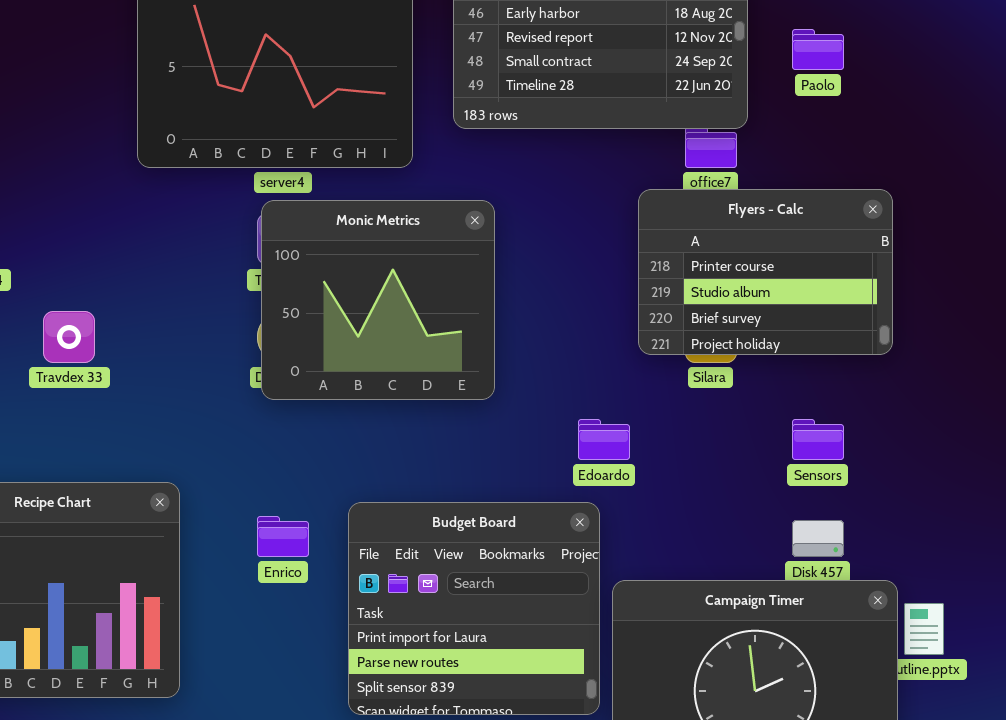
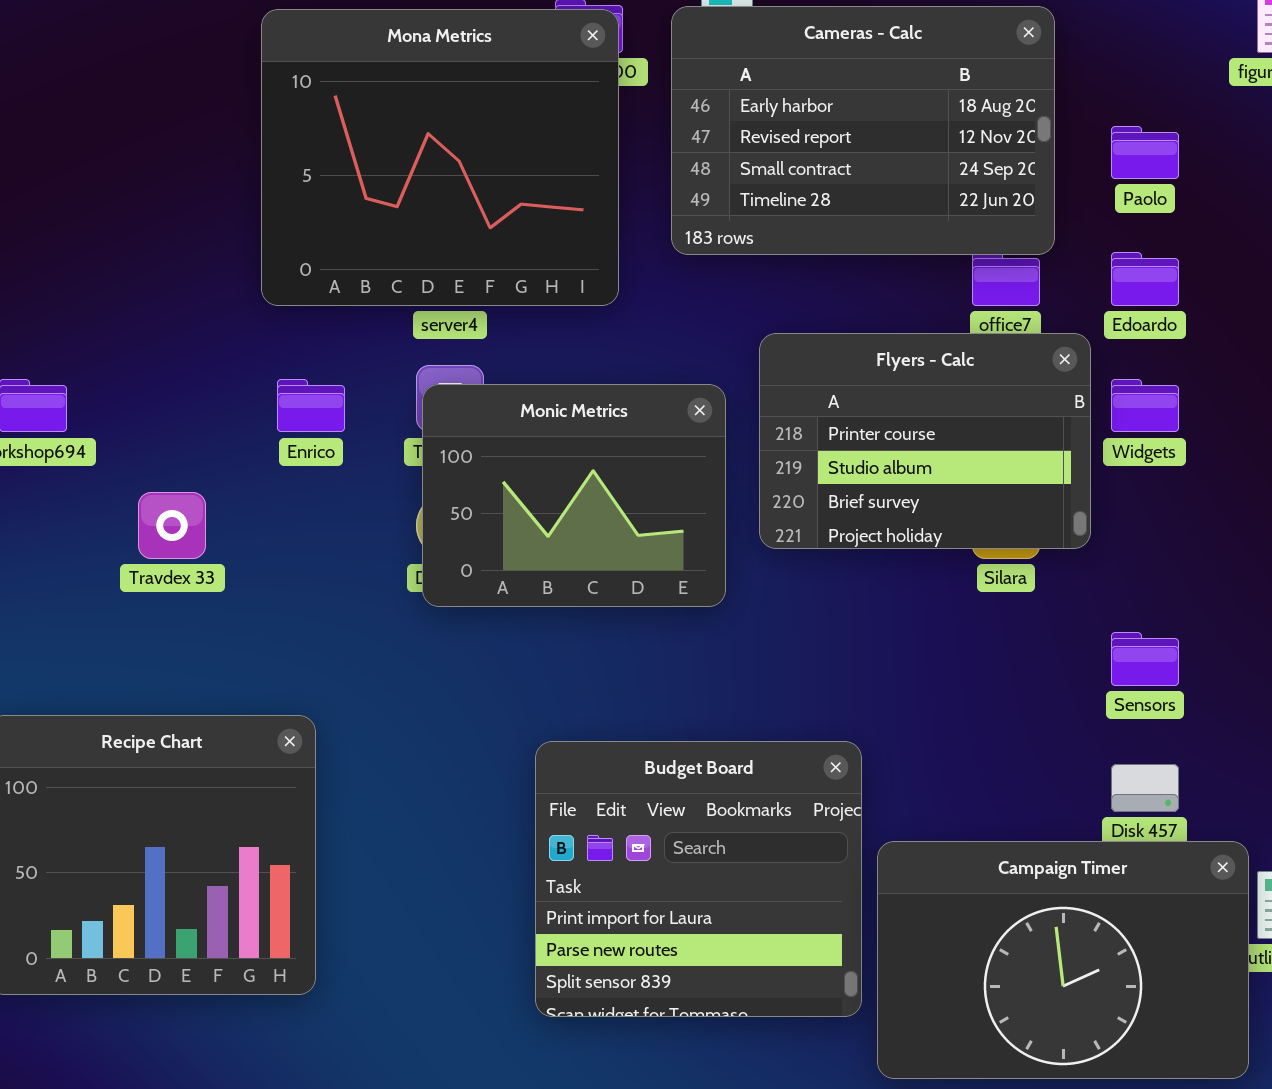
Flyers - Calc: [638,189,893,355] -> [759,333,1091,549], moved
Monic Metrics: [261,200,495,400] -> [422,384,726,607], resized
Edoardo: [578,419,630,460] -> [1111,252,1179,306], moved
Enrico: [257,516,309,557] -> [277,379,345,432], moved

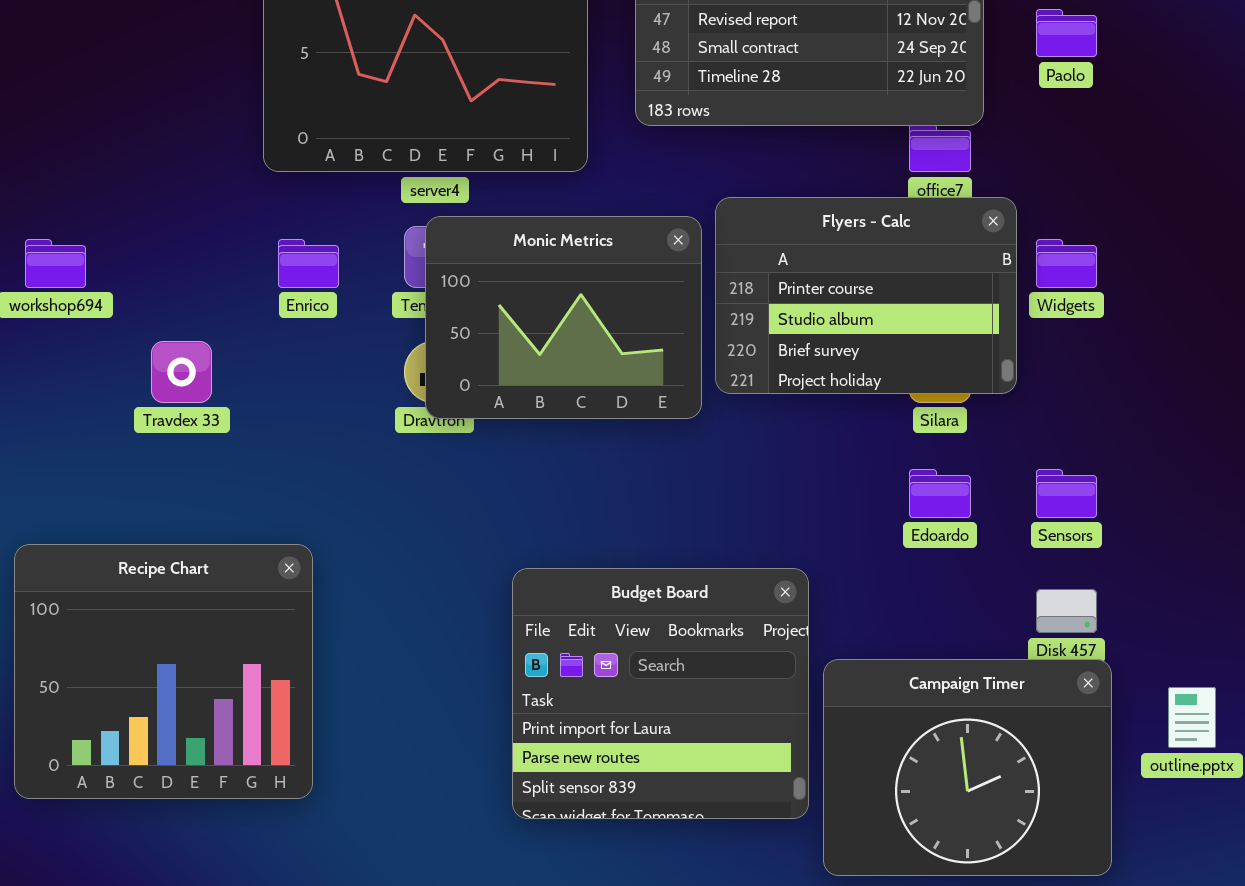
Edoardo: [1111,252,1179,306] -> [909,469,971,518], moved
Monic Metrics: [422,384,726,607] -> [425,216,702,419], moved
Campaign Timer: [877,841,1249,1079] -> [823,659,1112,876], resized

